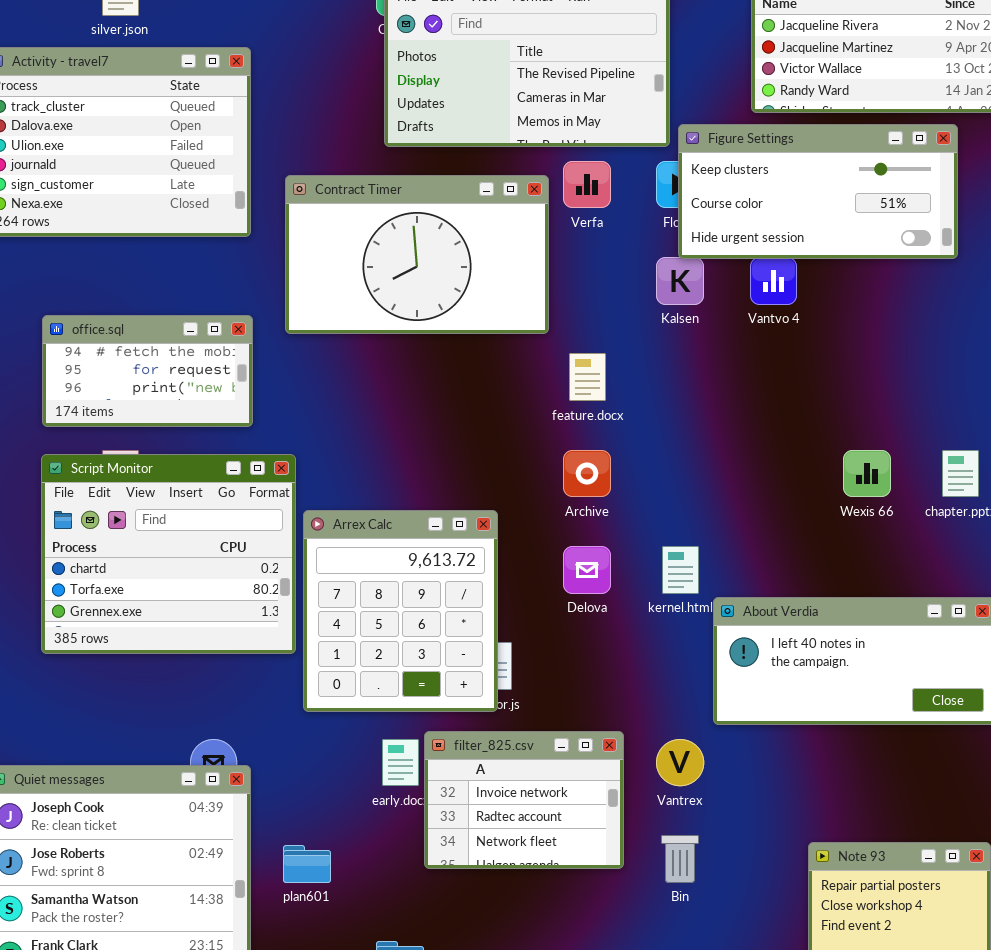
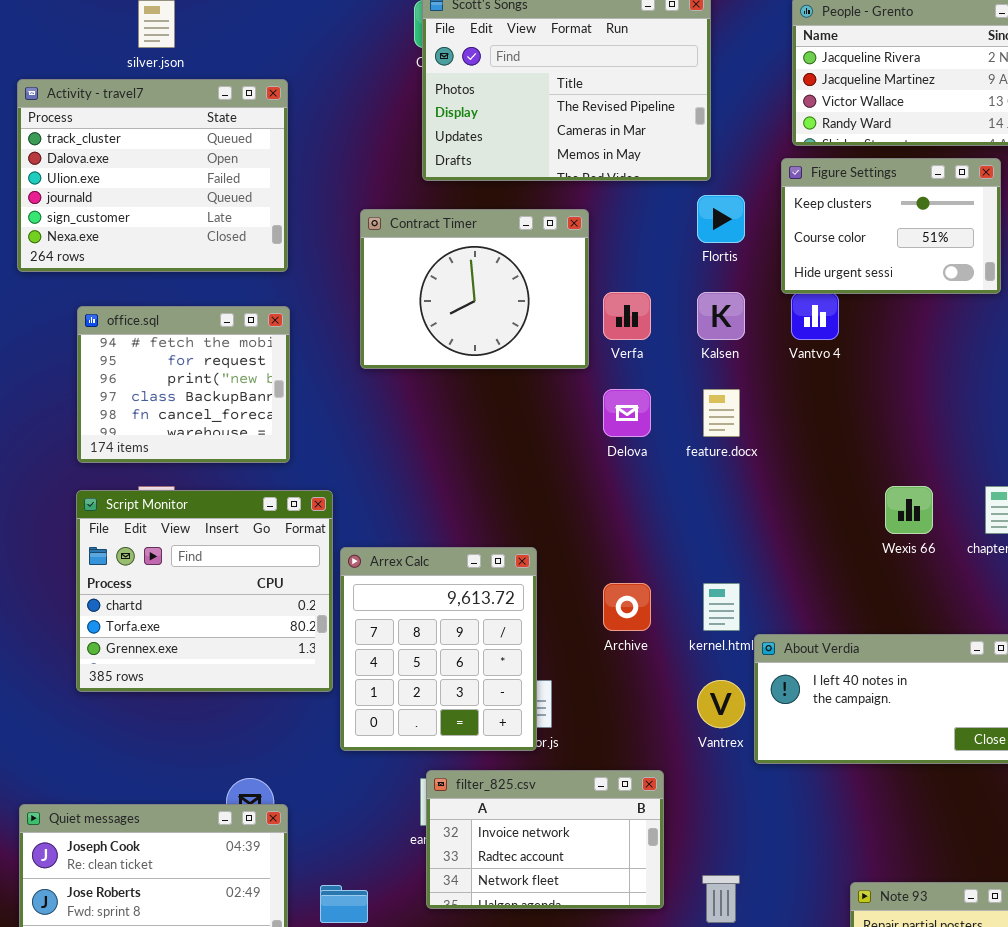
Figure Settings: [678,124,958,259] -> [781,158,1001,294], resized
Verfa: [563,161,611,208] -> [603,292,651,340], moved
Contract Timer: [285,175,549,334] -> [360,209,589,369], resized
office.sql: [42,315,253,427] -> [77,306,290,463], resized
feature.docx: [569,353,606,401] -> [703,389,740,437], moved
Archive: [563,450,611,497] -> [603,583,651,631], moved
Delova: [563,546,611,594] -> [603,389,651,437], moved
filter_825.csv: [424,731,624,869] -> [426,770,664,909], resized
Vantrex: [656,739,704,786] -> [697,680,745,728], moved

